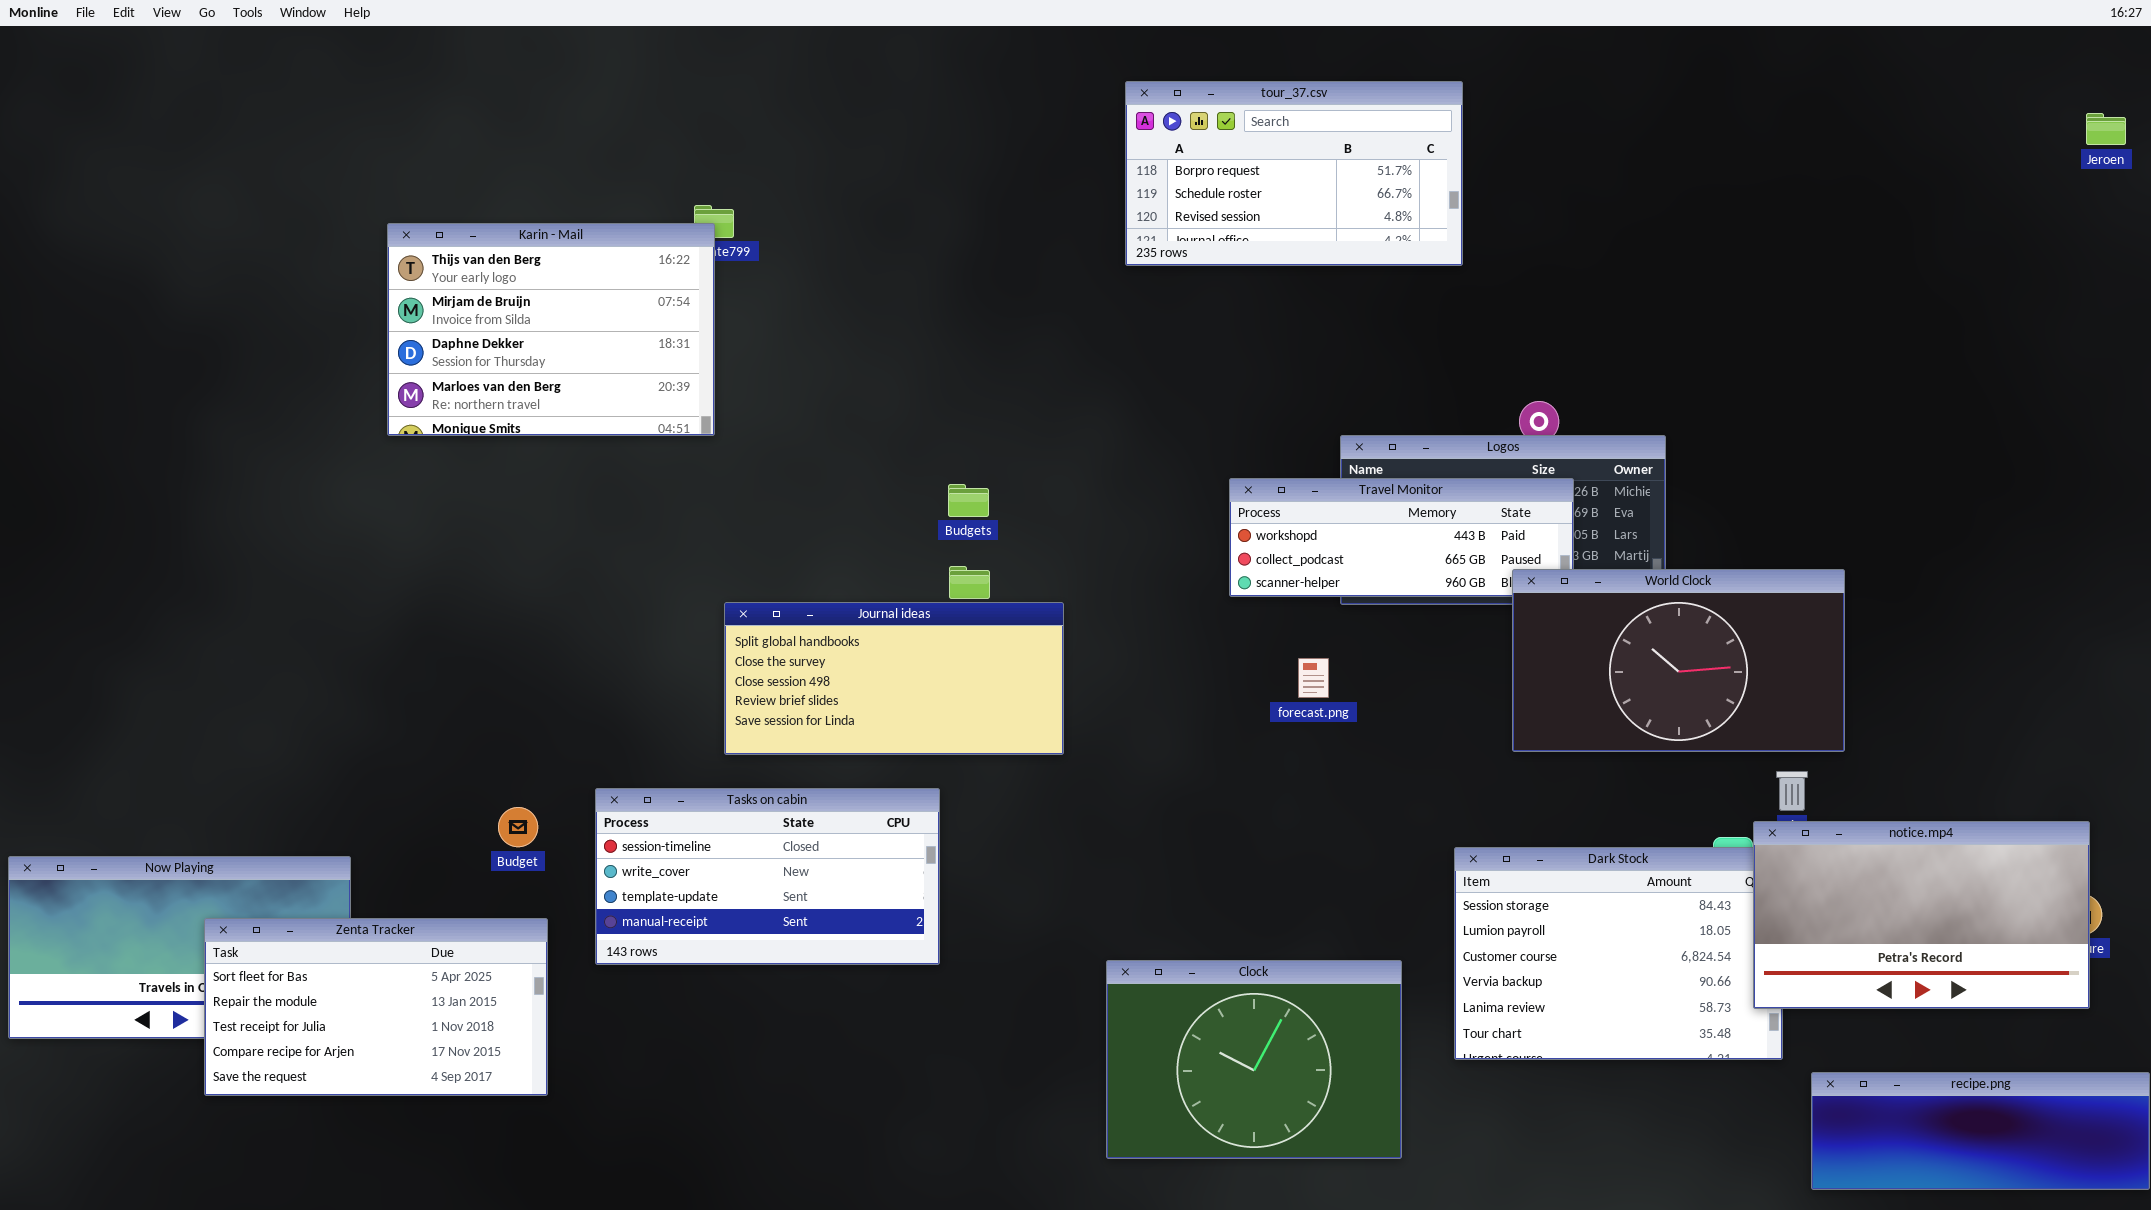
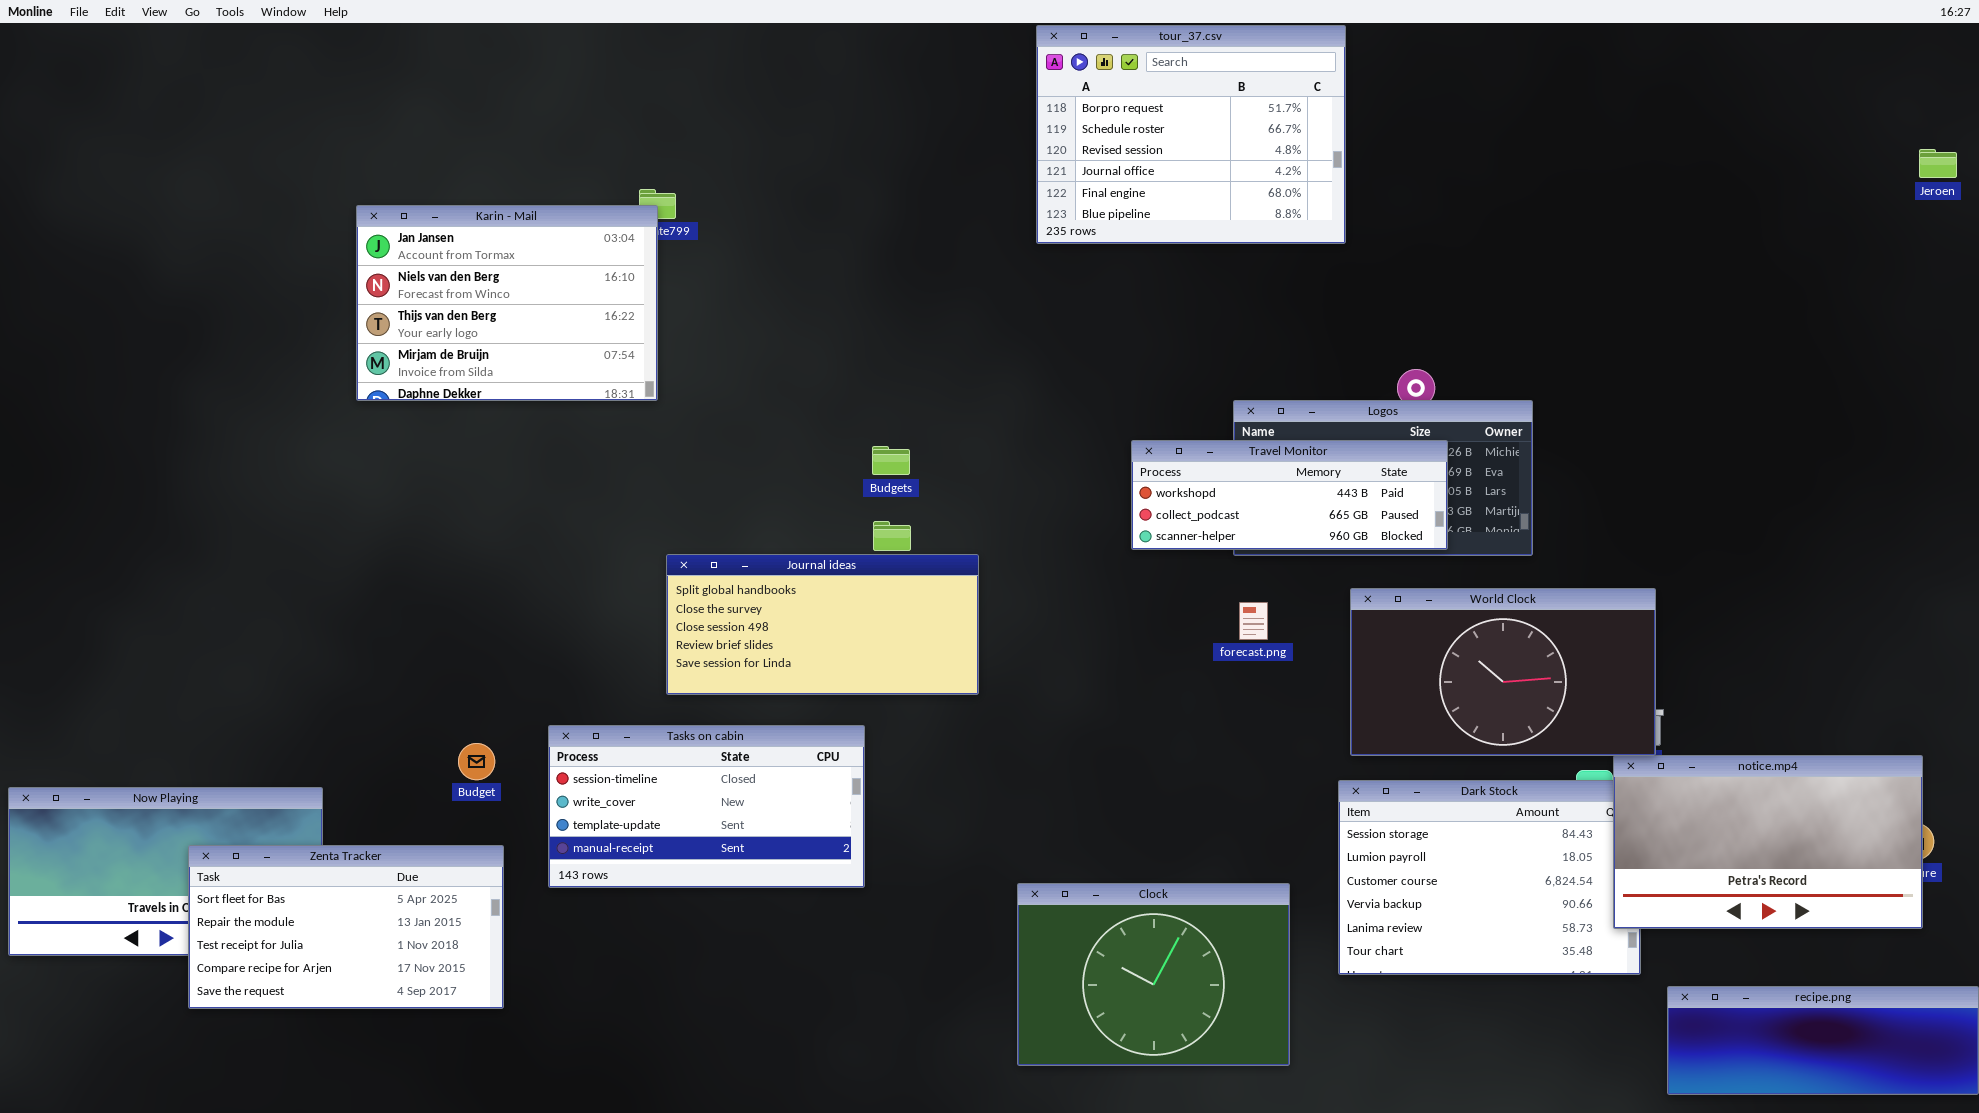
tour_37.csv: [1125,81,1463,266] -> [1036,25,1346,244], resized
Jeroen: [2086,113,2126,145] -> [1919,149,1957,178], moved
Karin - Mail: [387,223,715,436] -> [356,205,658,401], scrolled up 2 rows
World Clock: [1512,569,1845,752] -> [1350,588,1656,756], moved
forecast.png: [1298,658,1329,698] -> [1239,602,1268,640], moved

